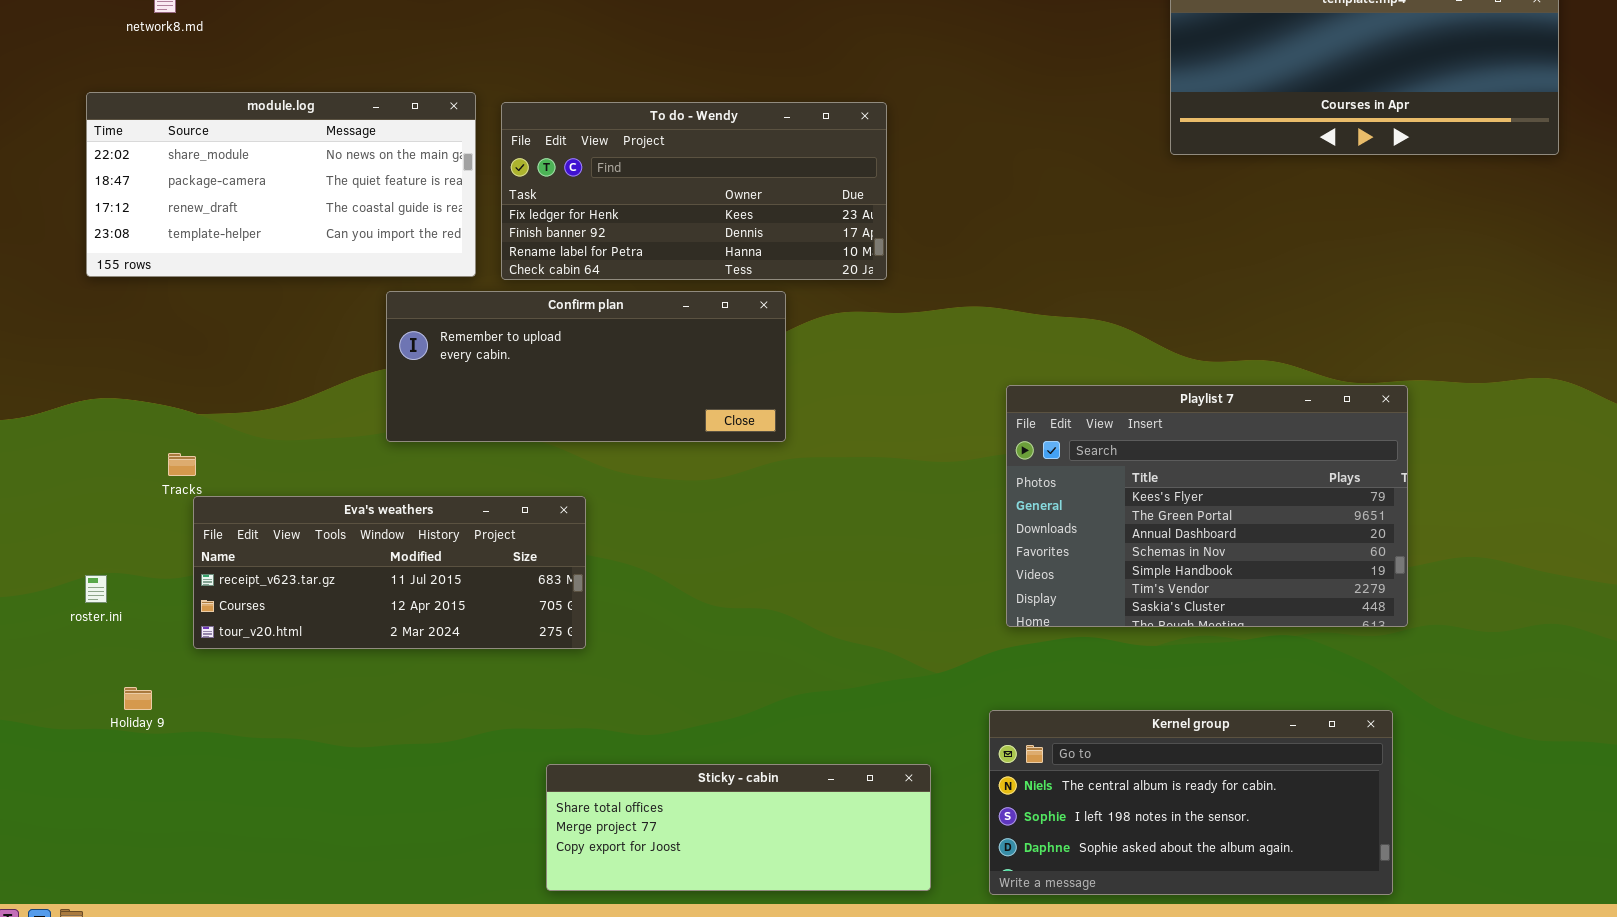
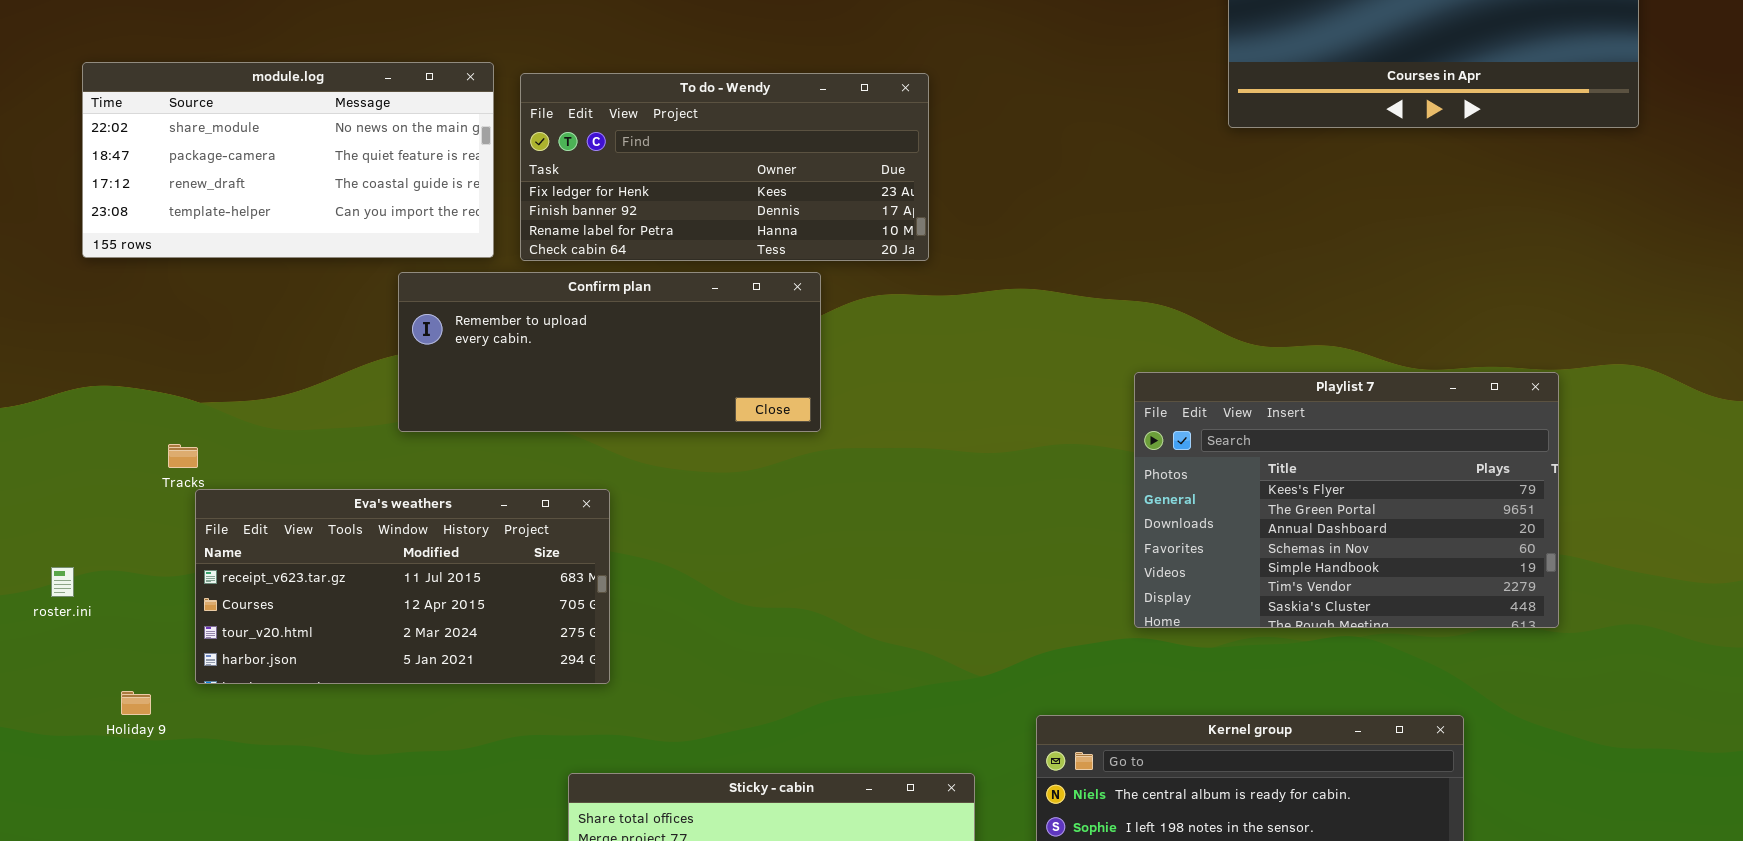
Playlist 7: [1006,385,1408,627] -> [1134,372,1559,628], moved
Eva's weathers: [193,496,586,649] -> [195,489,610,684], resized
roster.ini: [85,575,107,603] -> [51,567,74,597], moved

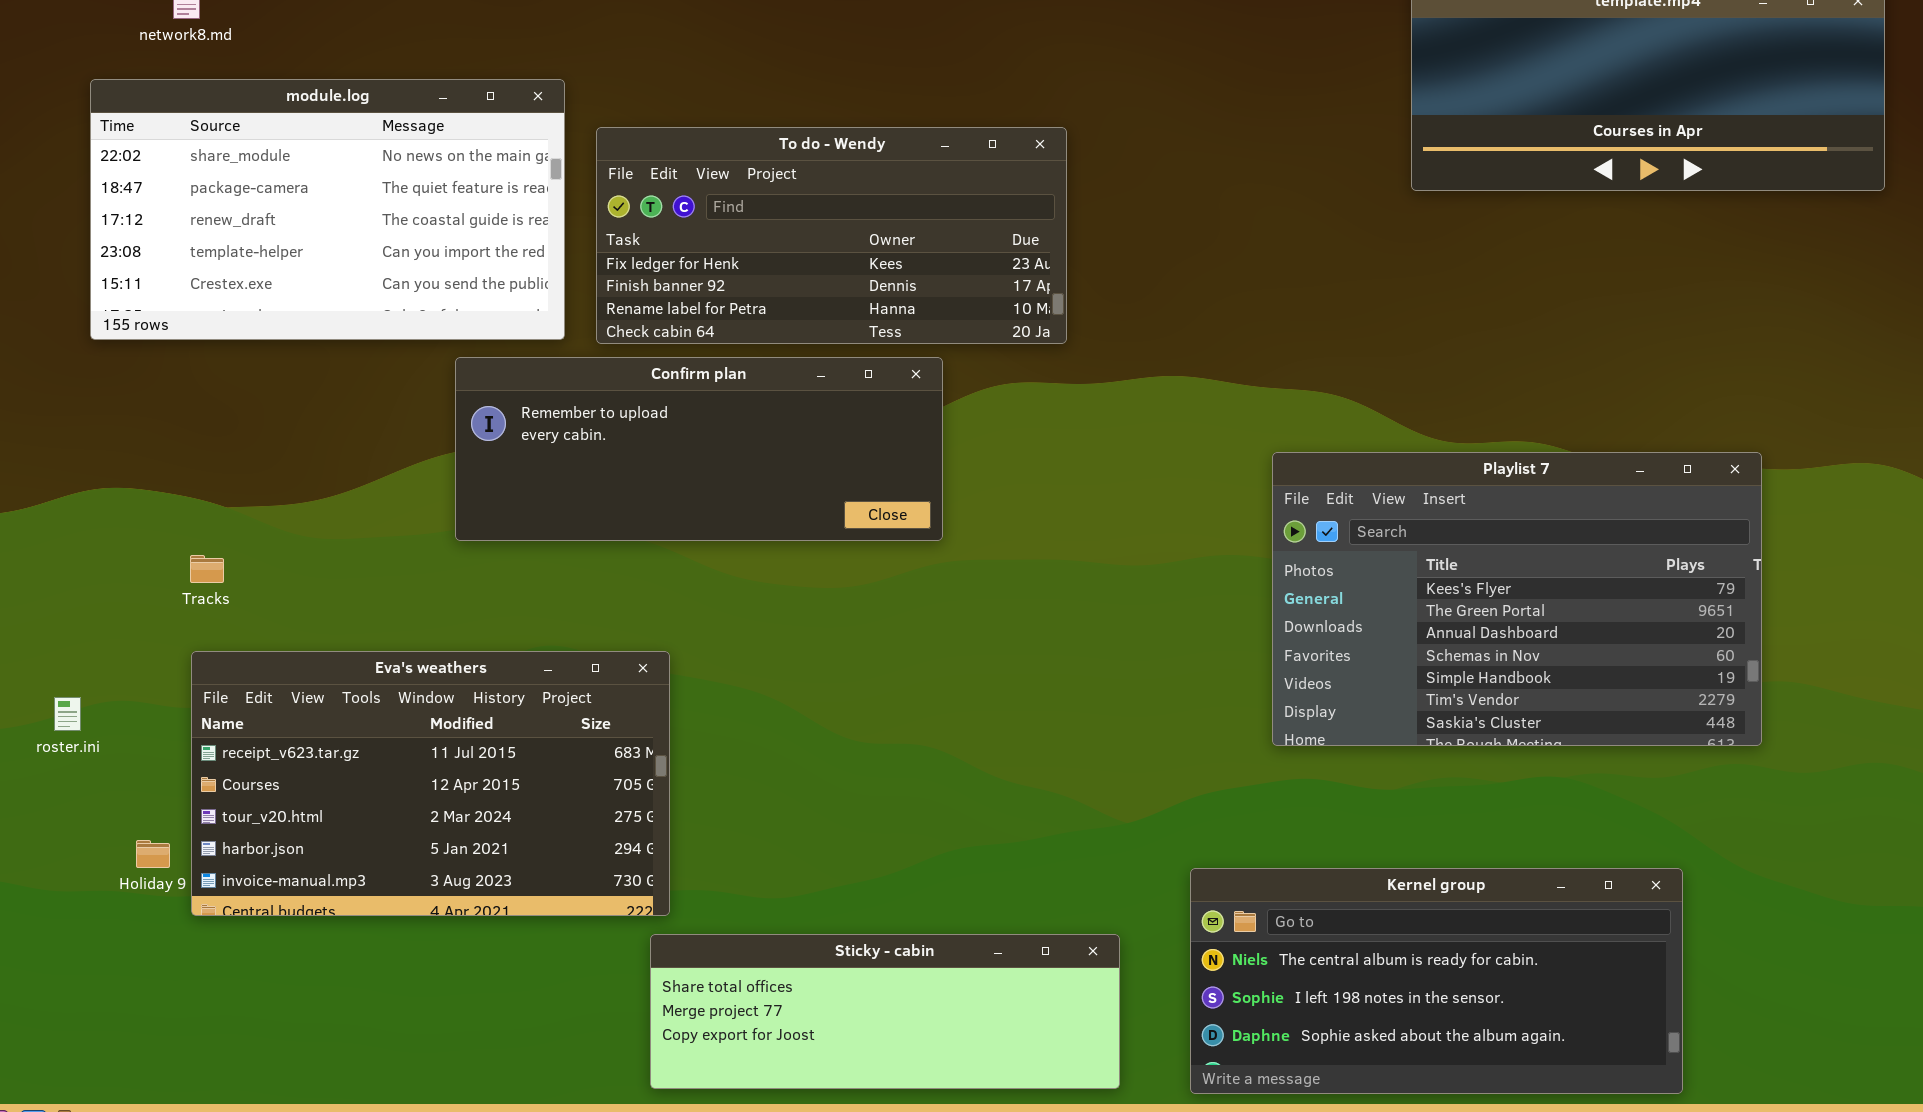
module.log: [82,62,494,258] -> [90,79,565,340], resized
Playlist 7: [1134,372,1559,628] -> [1272,452,1762,746], moved
Eva's weathers: [195,489,610,684] -> [191,651,670,916], moved, resized

